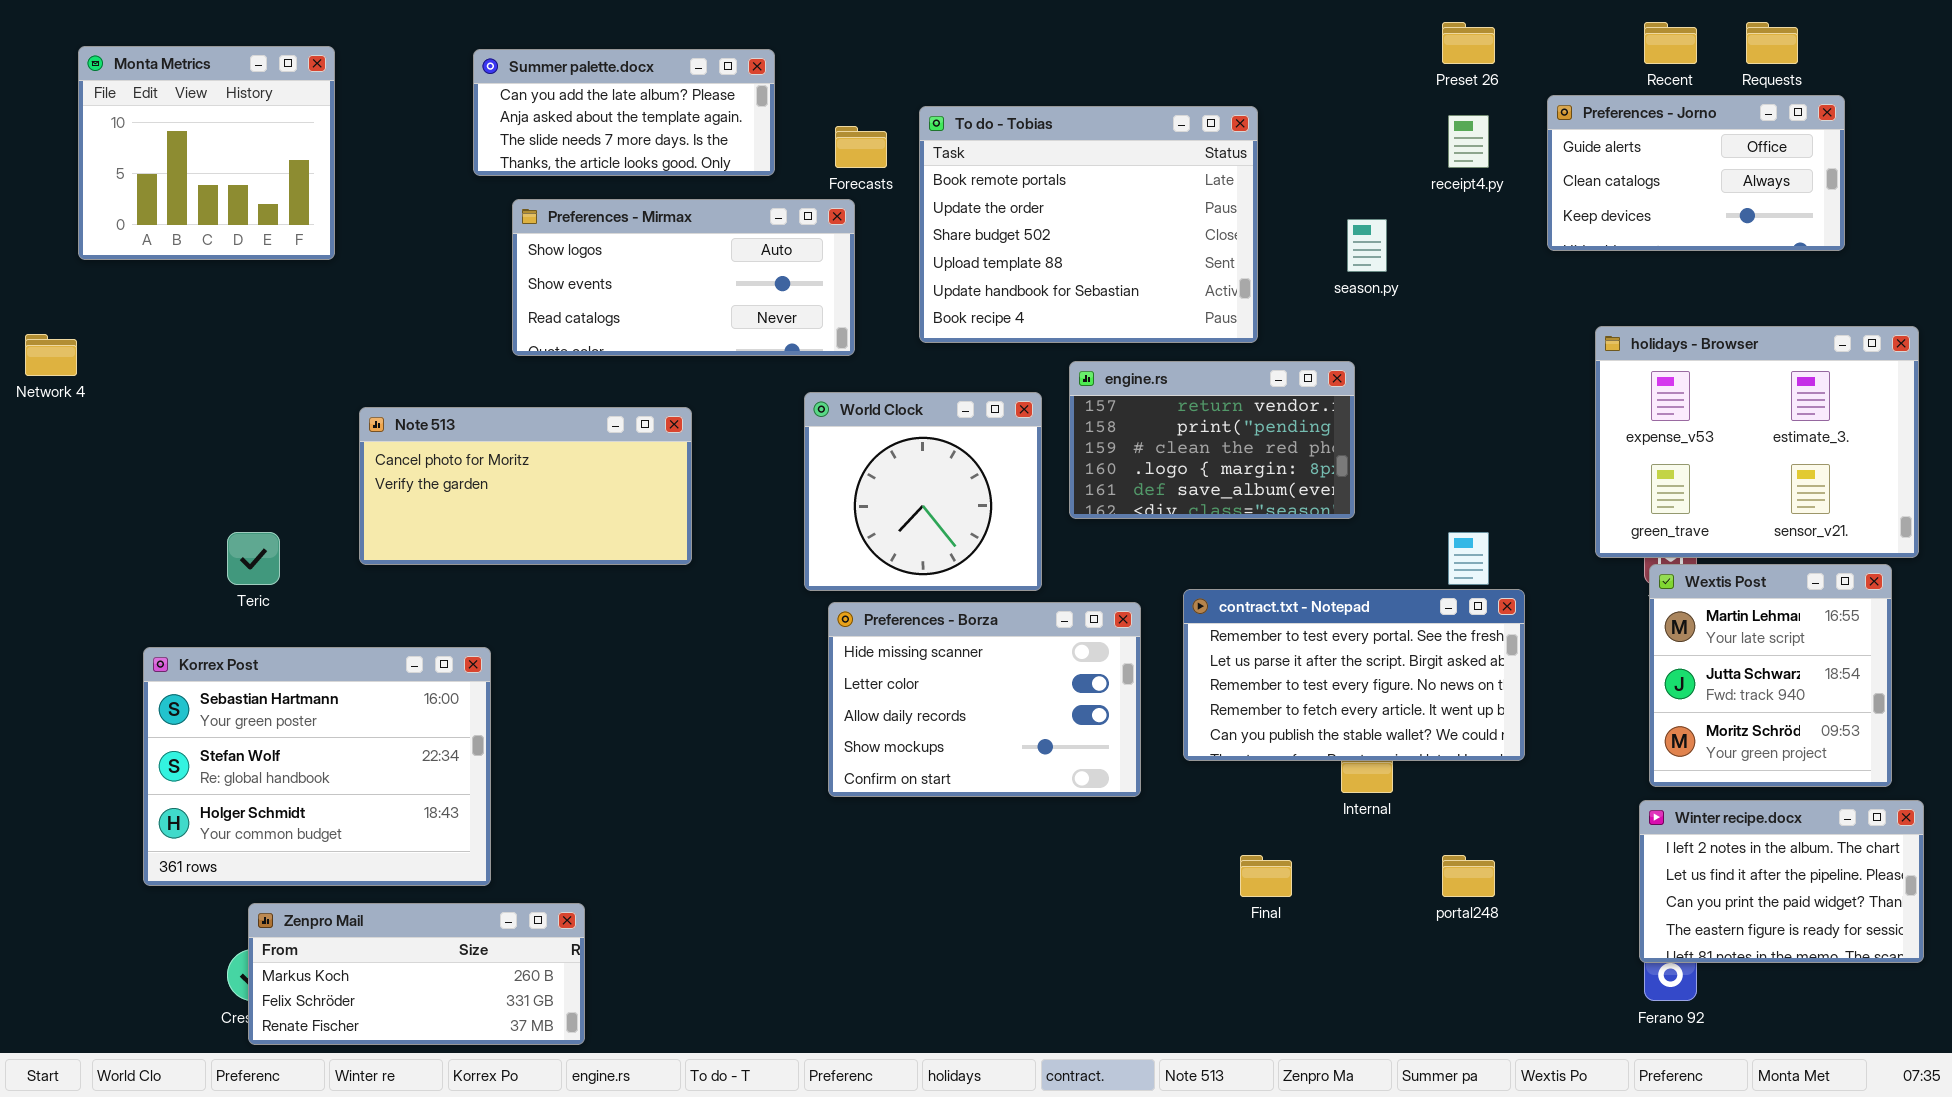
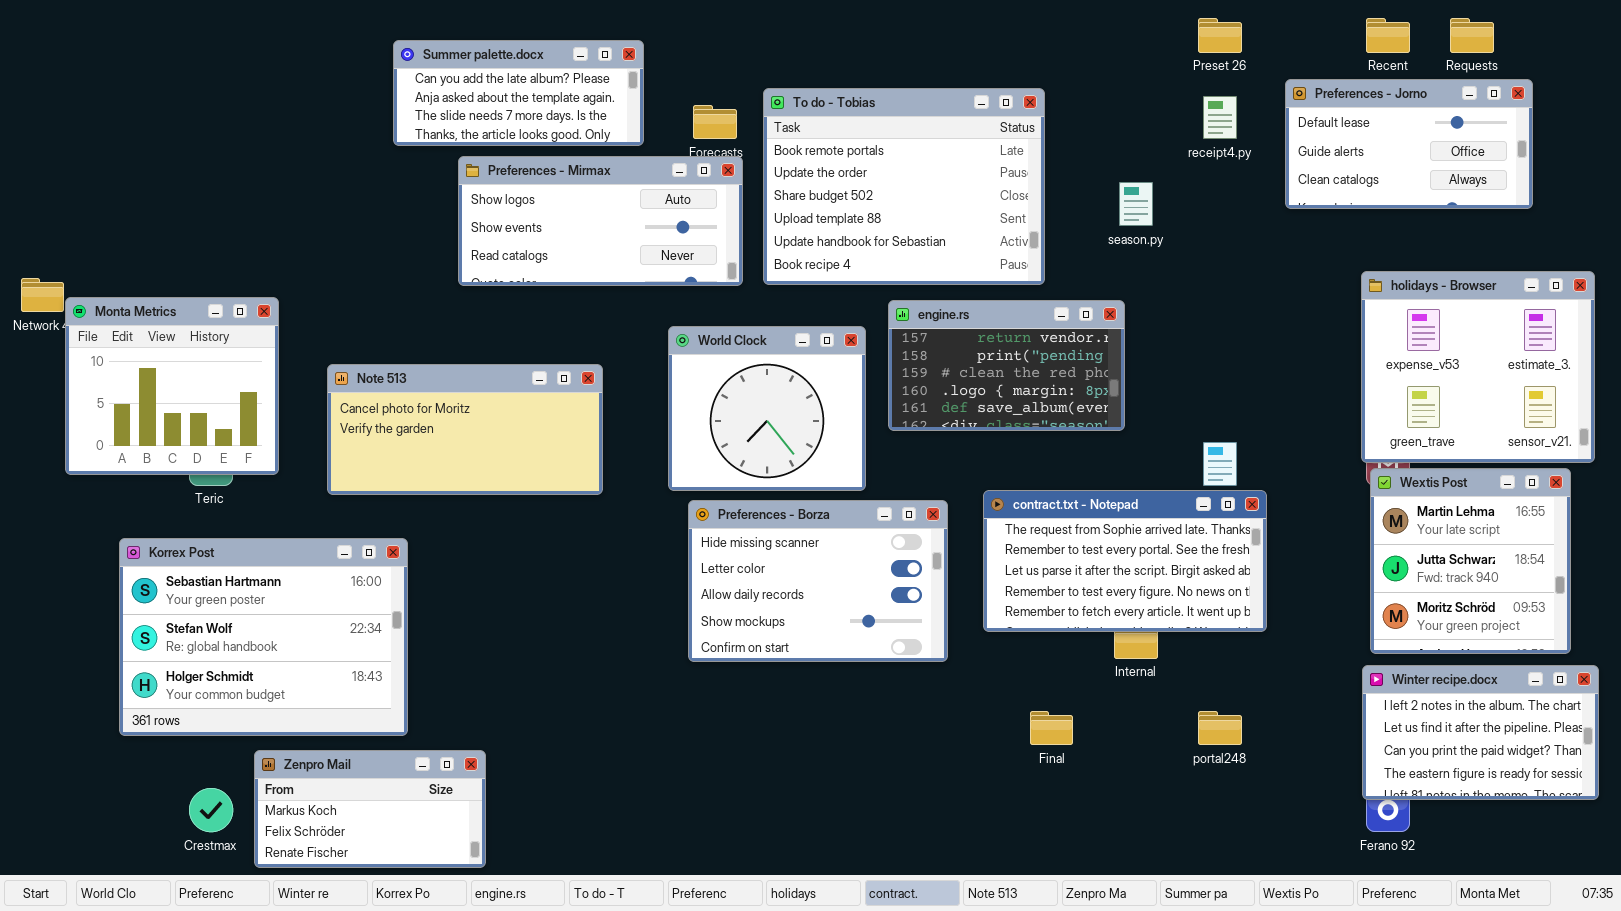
Monta Metrics: [78,46,335,260] -> [65,297,279,475], moved
Preferences - Jorno: [1547,95,1845,251] -> [1285,79,1533,209], scrolled up 1 row
Preferences - Mirmax: [512,199,855,356] -> [458,156,743,286], moved
holidays - Browser: [1595,326,1919,558] -> [1361,271,1595,463], resized
Note 513: [359,407,692,565] -> [327,364,603,495], moved
contract.txt - Notepad: [1183,589,1525,761] -> [983,490,1267,632], scrolled up 1 row
Zenpro Mail: [248,903,585,1045] -> [254,750,486,868], resized

